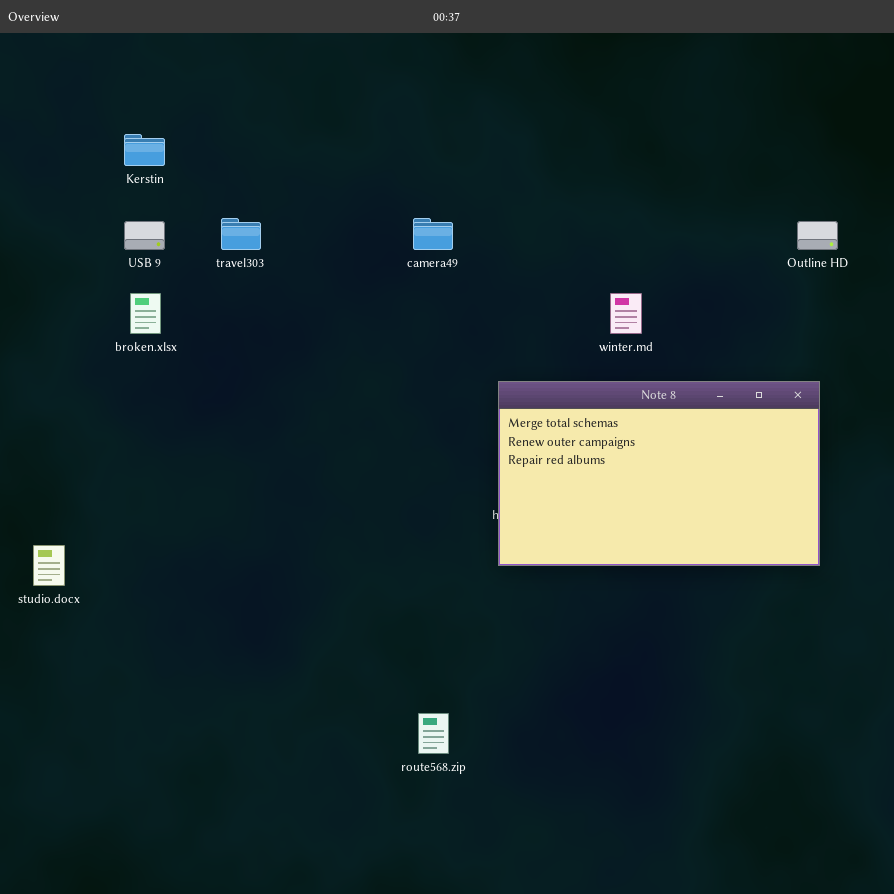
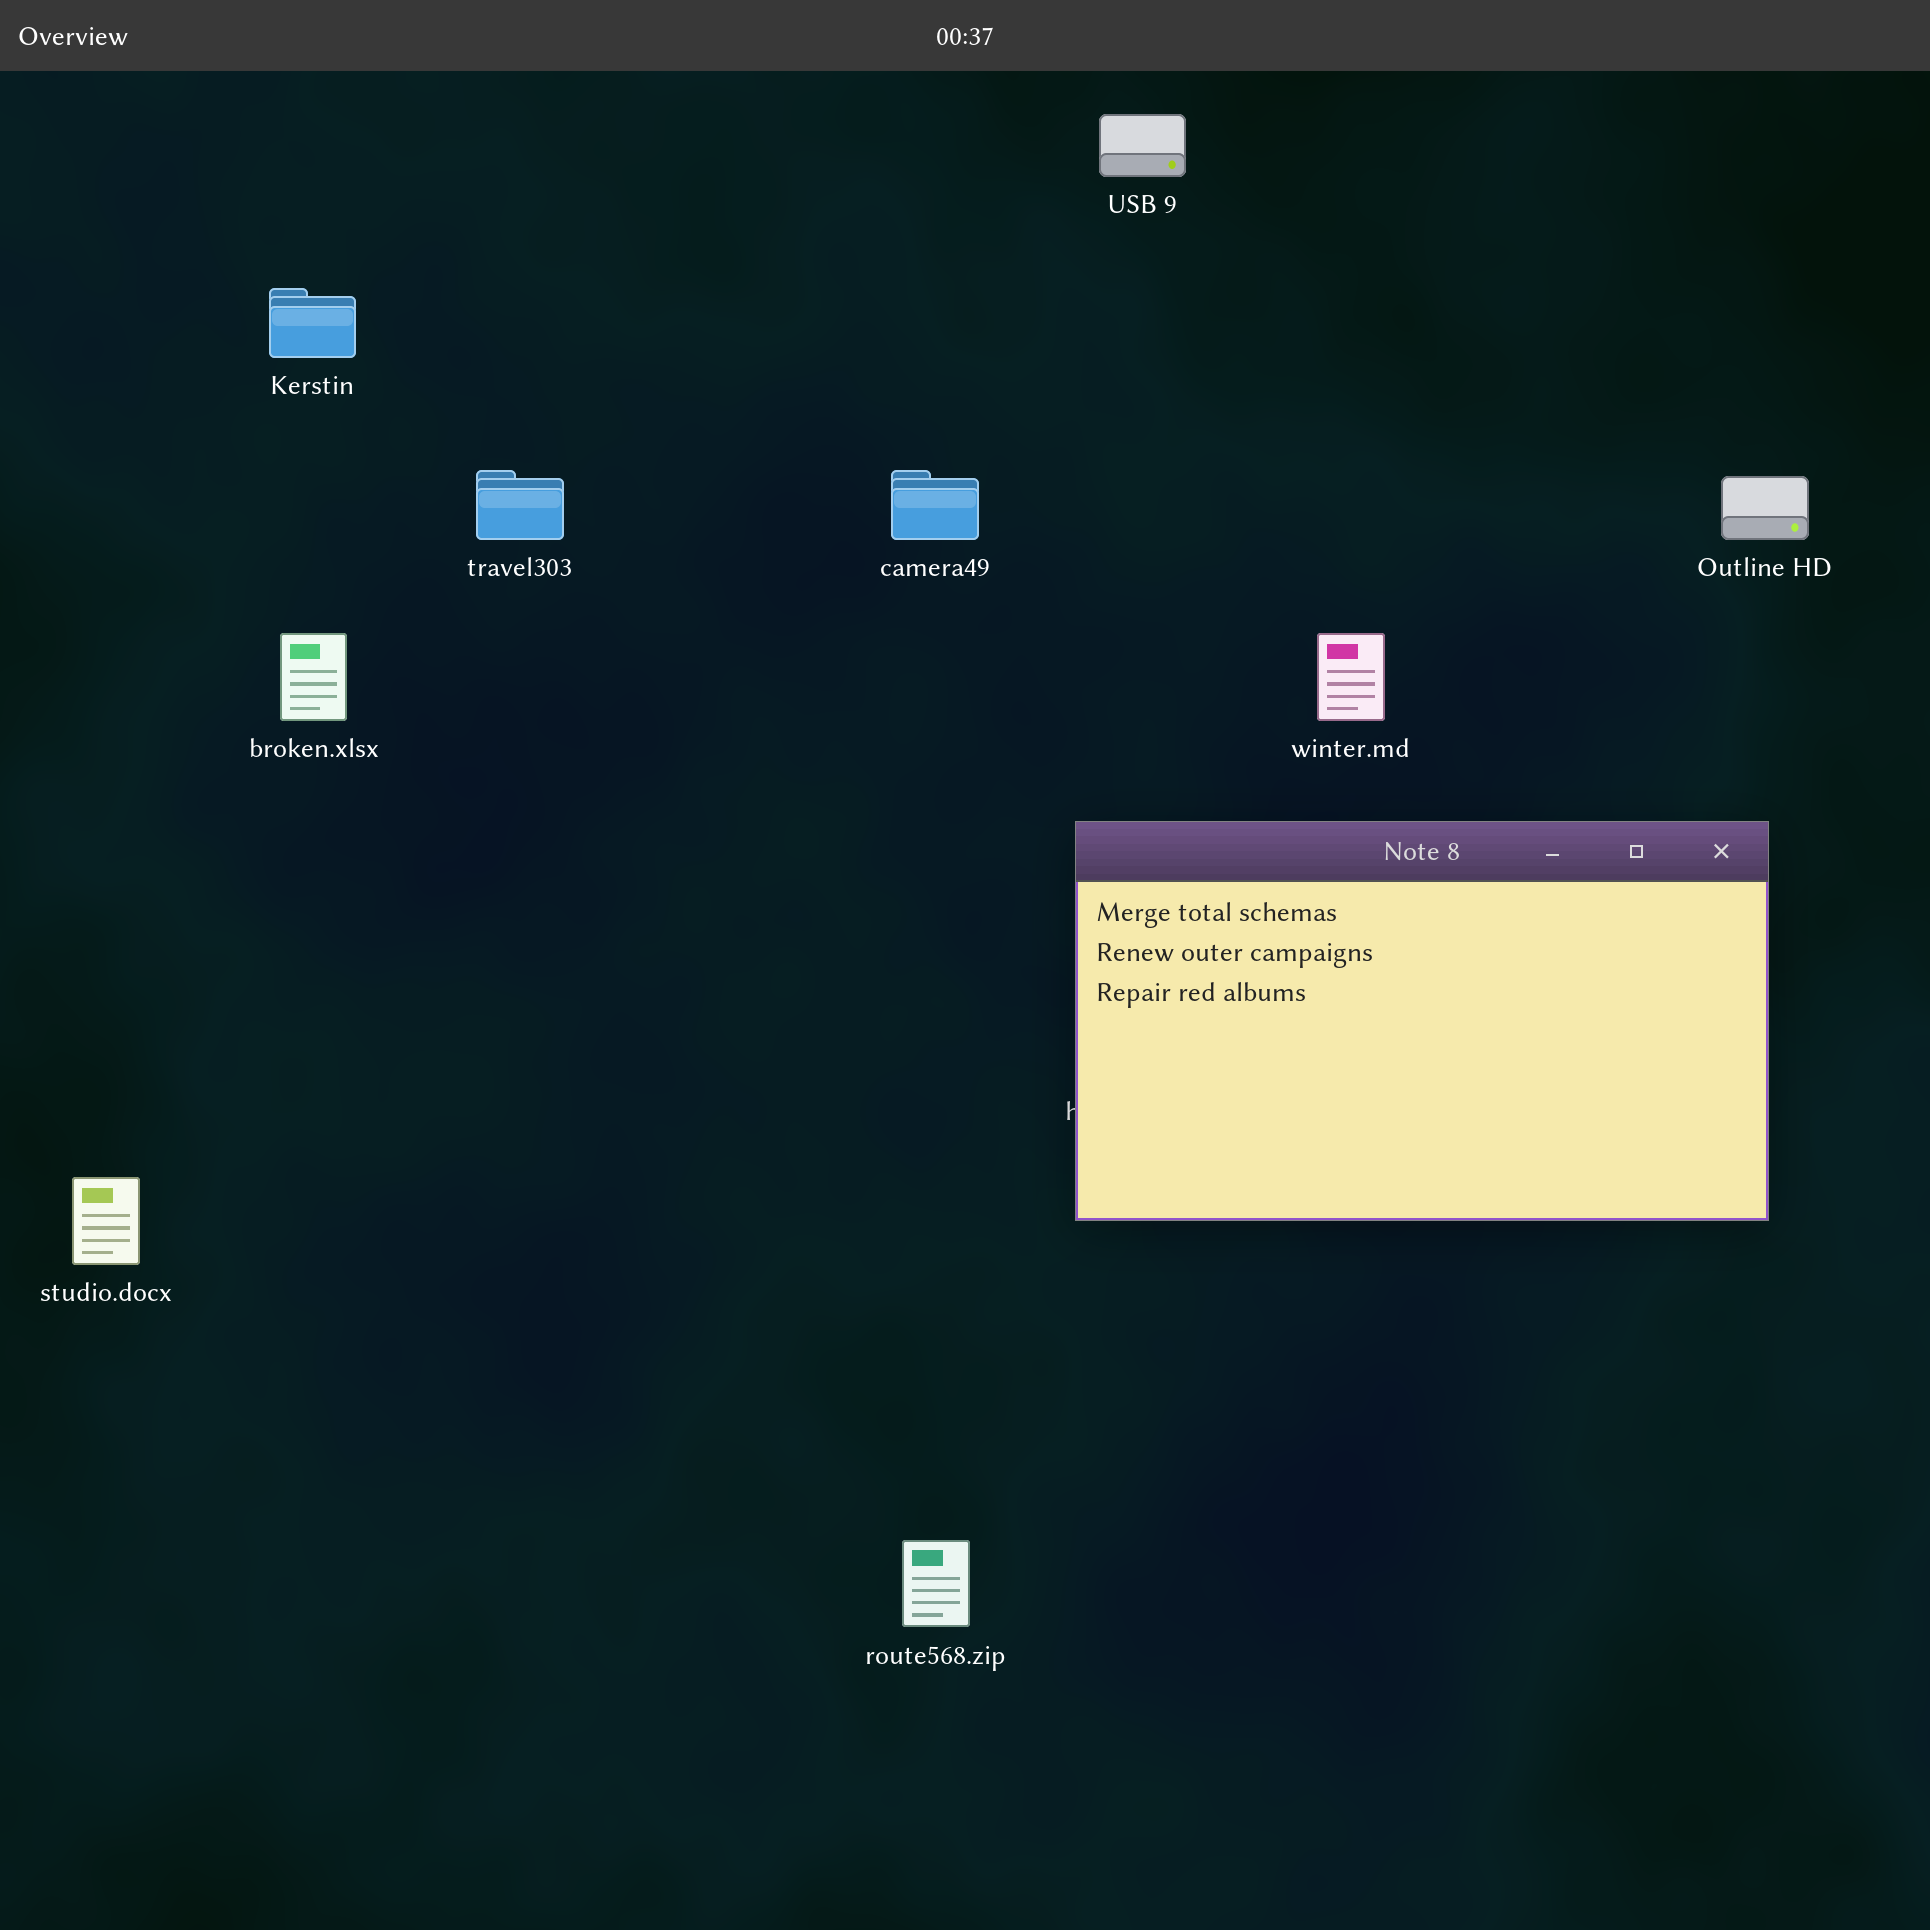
USB 9: [124,221,165,250] -> [1099,114,1186,177], moved

